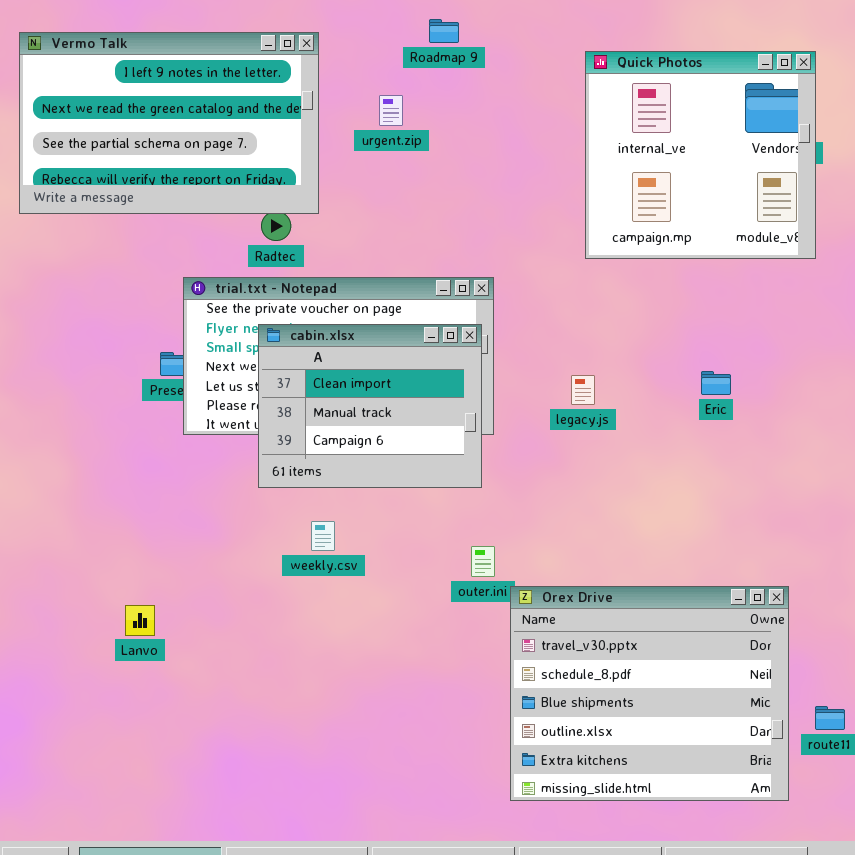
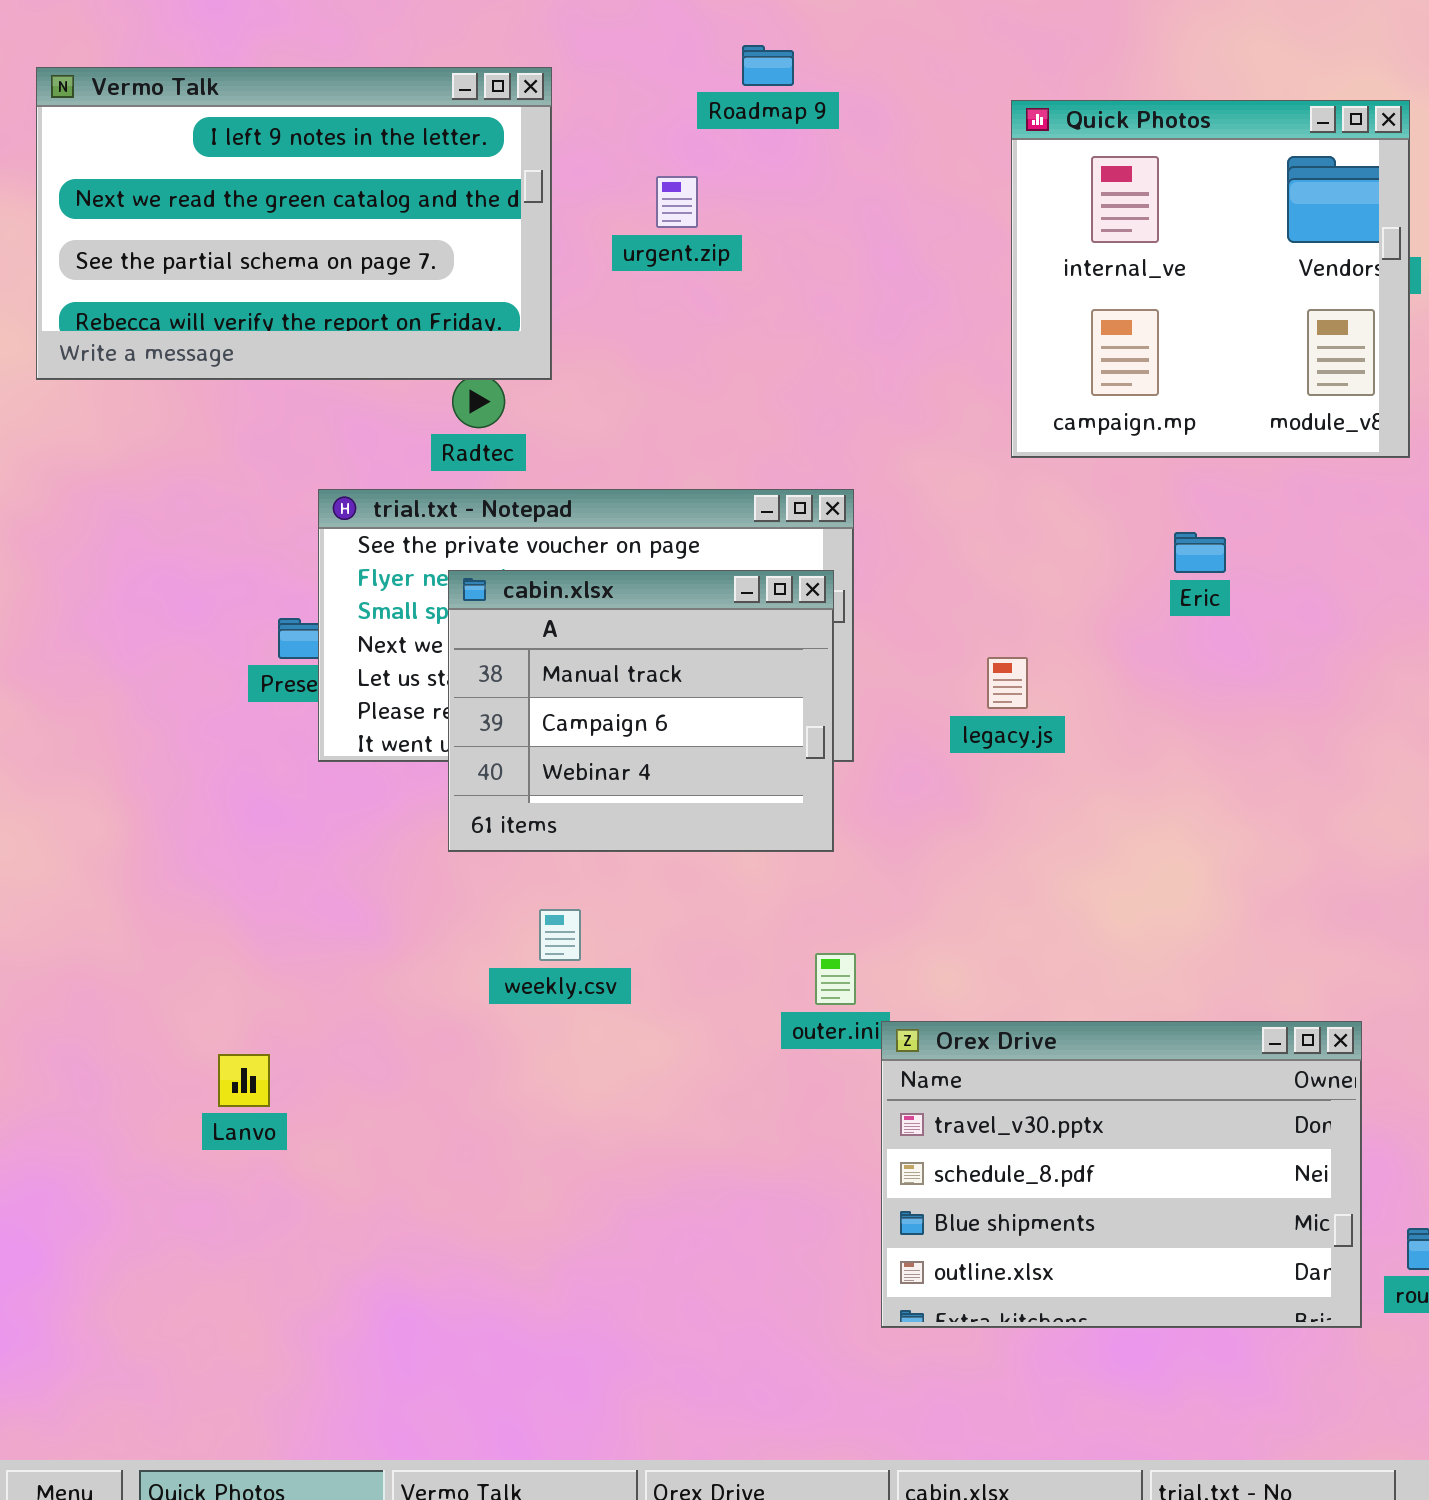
cabin.xlsx: [258,324,482,488] -> [448,570,834,852], scrolled down 1 row
Eric: [701,371,731,395] -> [1174,532,1226,573], moved
Orex Drive: [510,586,789,801] -> [881,1021,1362,1328], resized

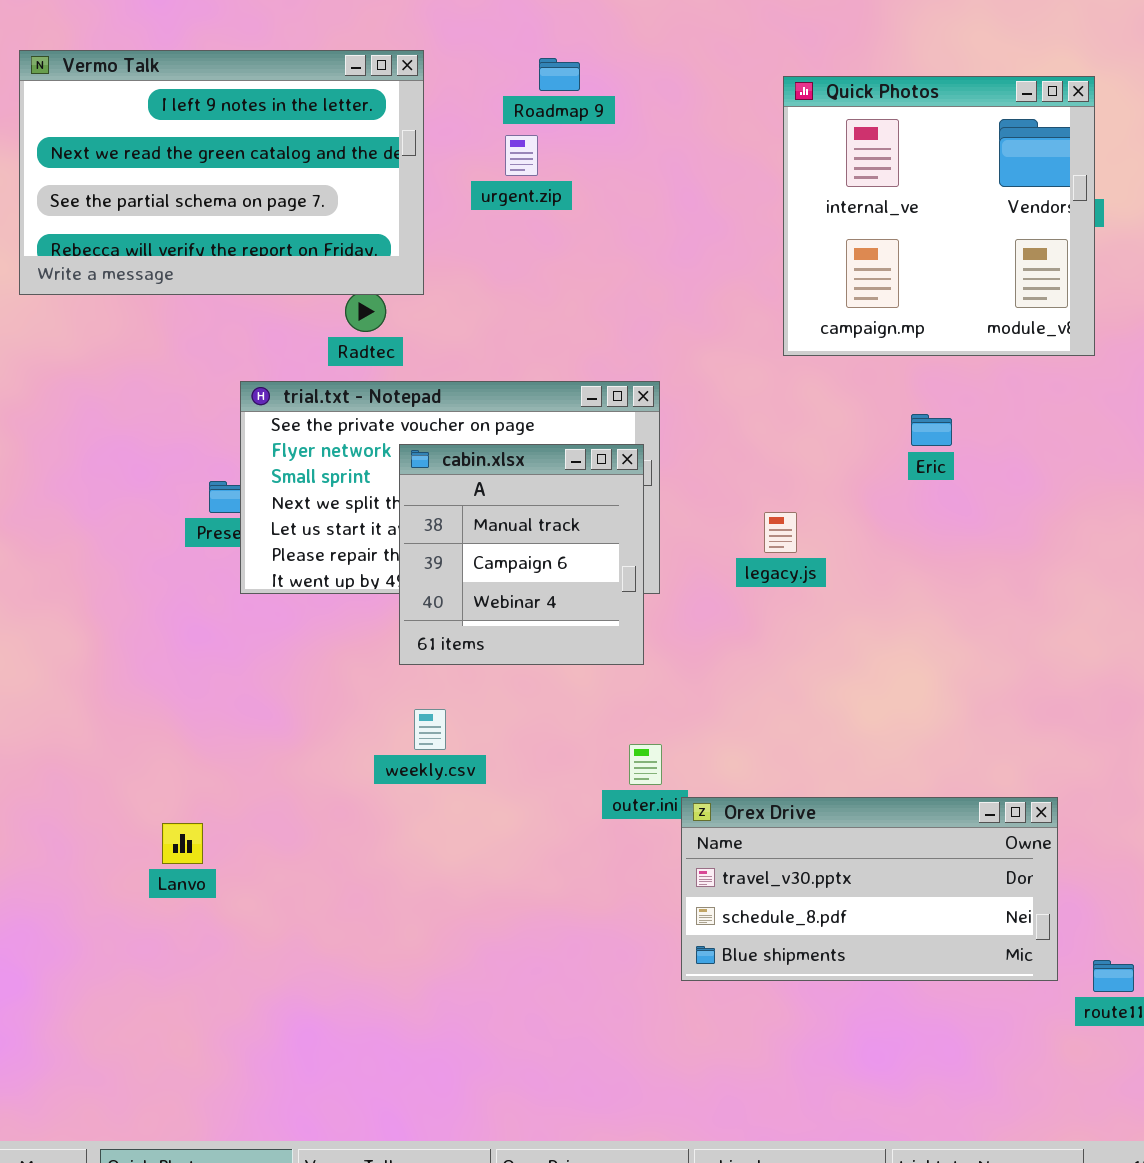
Roadmap 9: [742,45,794,86] -> [539,58,580,91], moved
cabin.xlsx: [448,570,834,852] -> [399,444,644,665], resized
Orex Drive: [881,1021,1362,1328] -> [681,797,1058,981], resized

